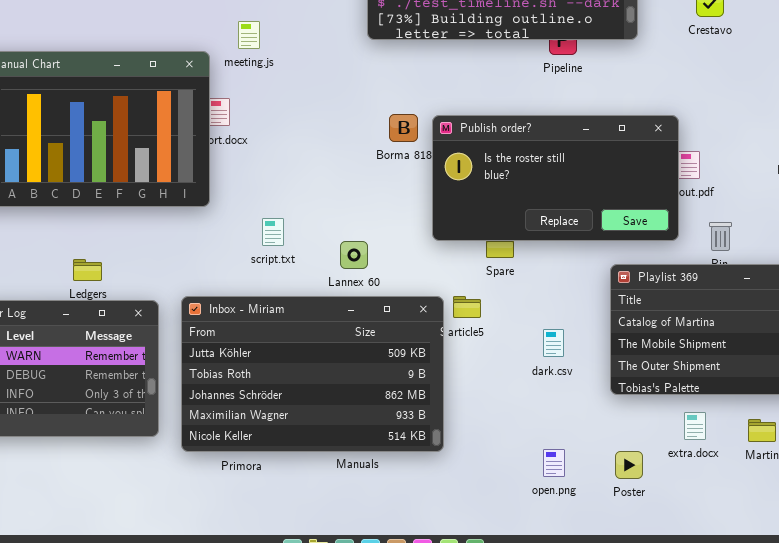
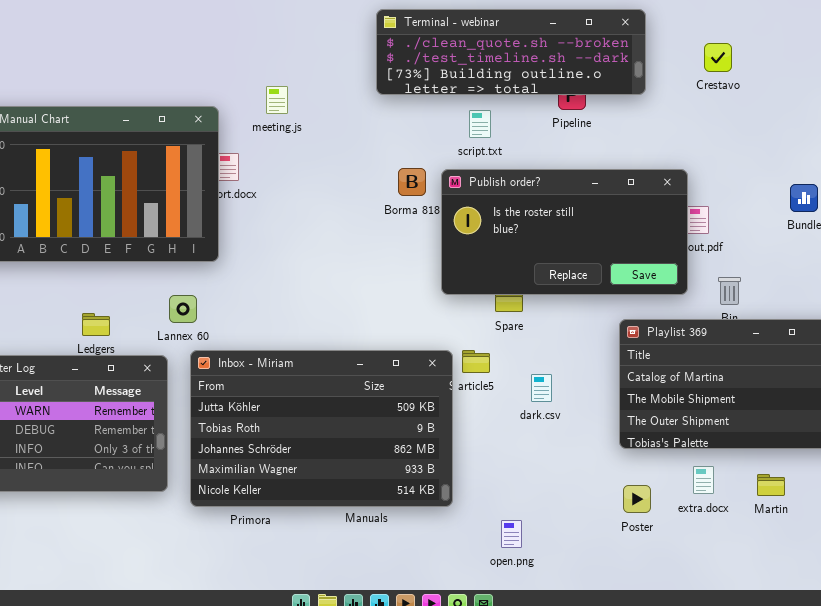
meeting.js: [238,21,260,49] -> [266,86,288,114], moved
script.txt: [262,218,284,246] -> [469,110,491,138], moved
Lannex 60: [340,241,368,269] -> [169,295,197,323], moved
dark.csv: [543,329,564,357] -> [531,374,552,402], moved
open.png: [543,449,565,477] -> [501,520,522,548], moved
Poster: [615,451,643,479] -> [623,485,651,513], moved

